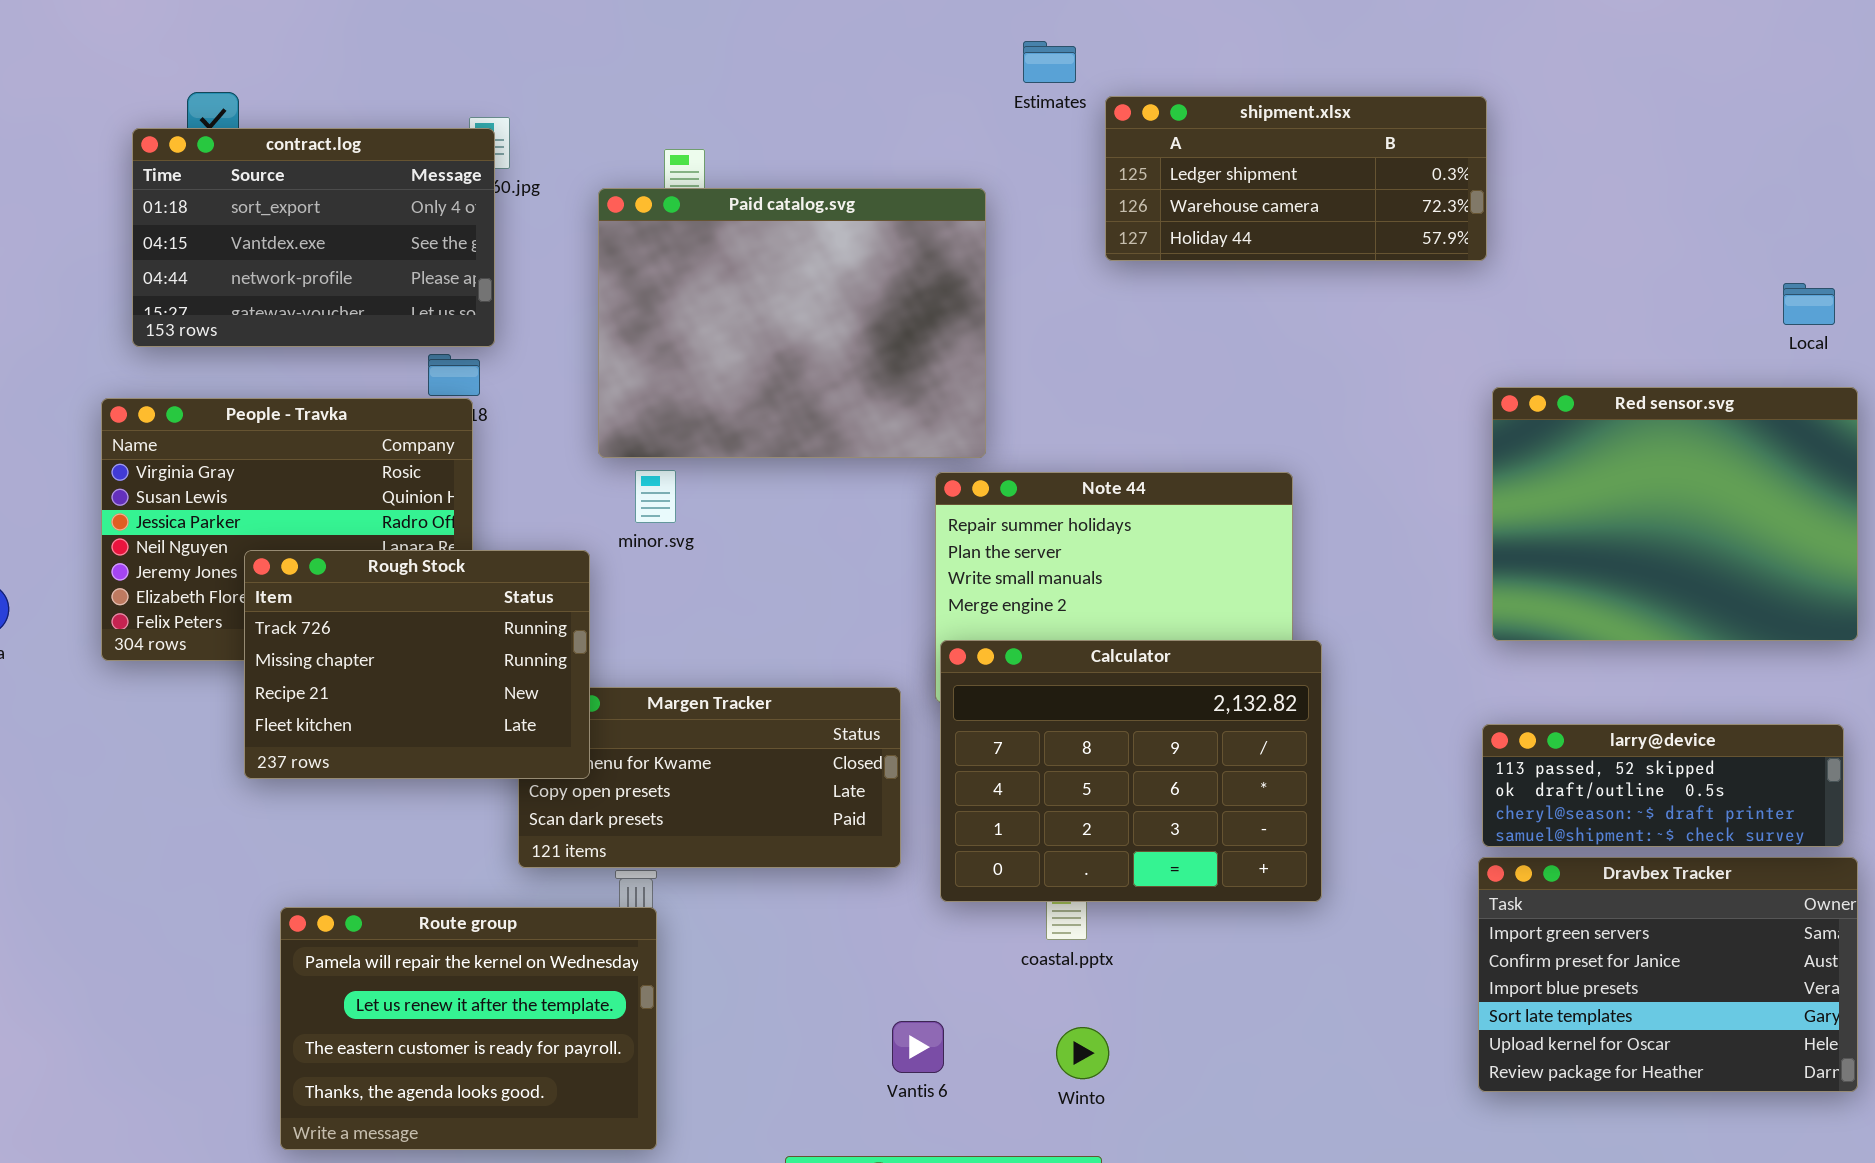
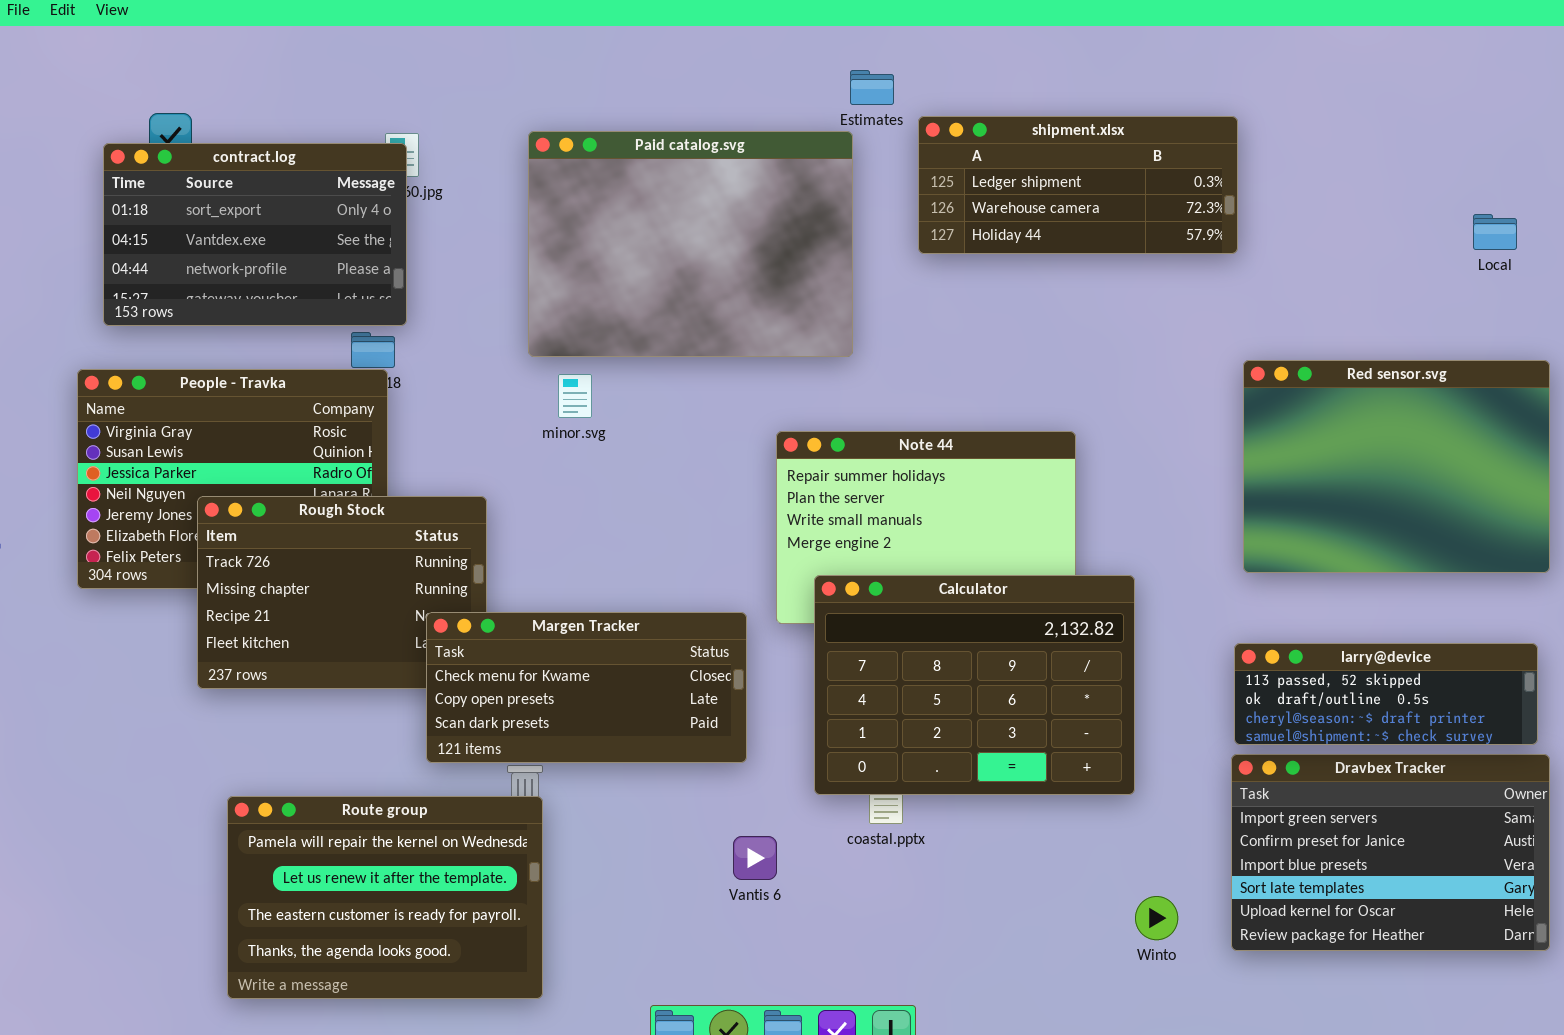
Paid catalog.svg: [598,188,986,458] -> [528,131,853,357], moved
Local: [1783,283,1835,325] -> [1473,214,1517,250], moved
minor.svg: [635,470,676,523] -> [558,374,592,418], moved
Calculator: [940,640,1322,902] -> [814,575,1135,795], moved
Margen Tracker: [518,687,901,868] -> [426,612,747,763], raised
Vantis 6: [892,1021,944,1073] -> [733,836,777,880], moved
Winto: [1056,1027,1109,1079] -> [1135,896,1178,940], moved

